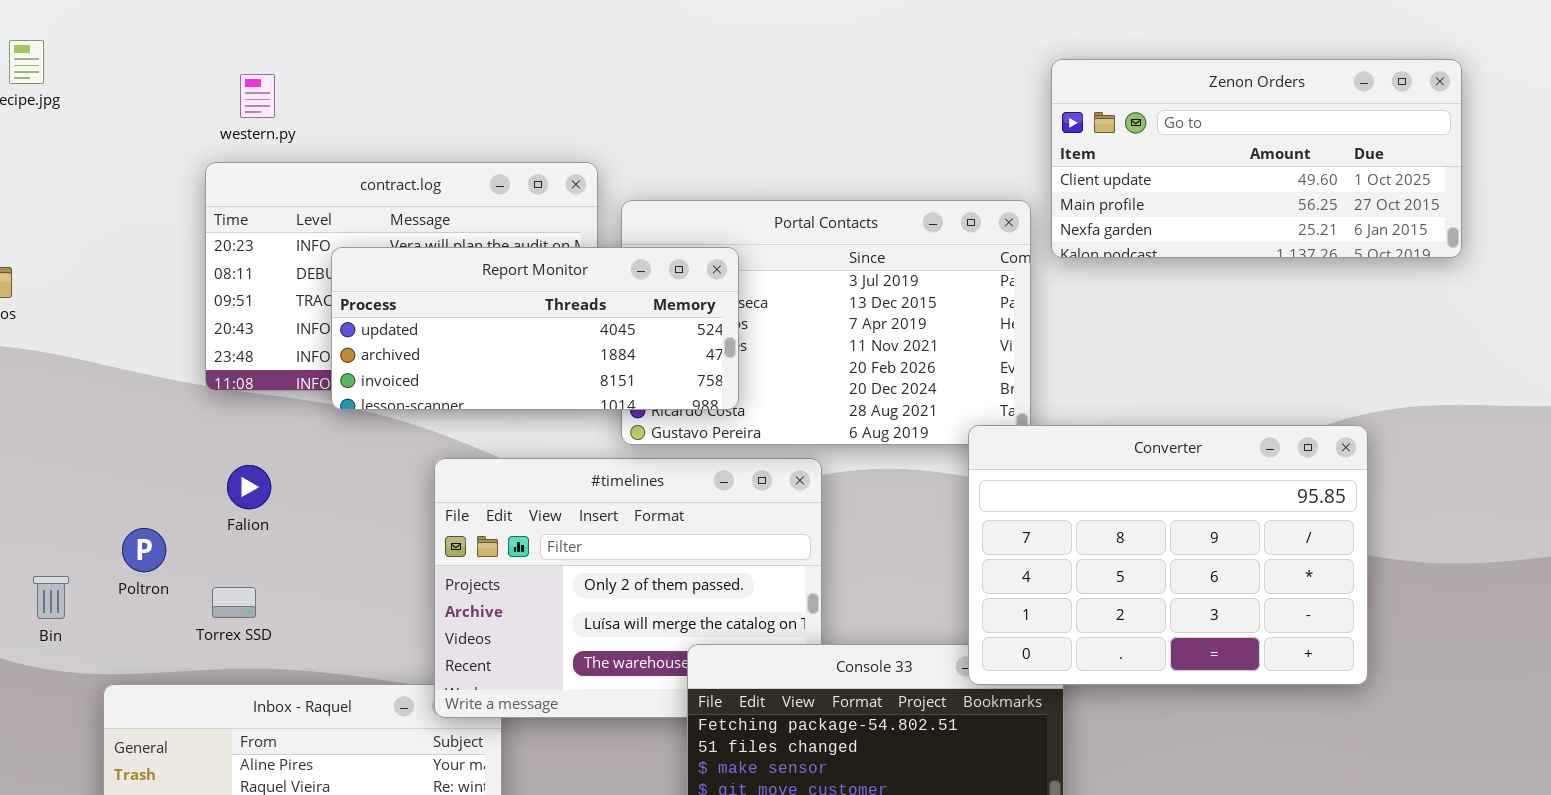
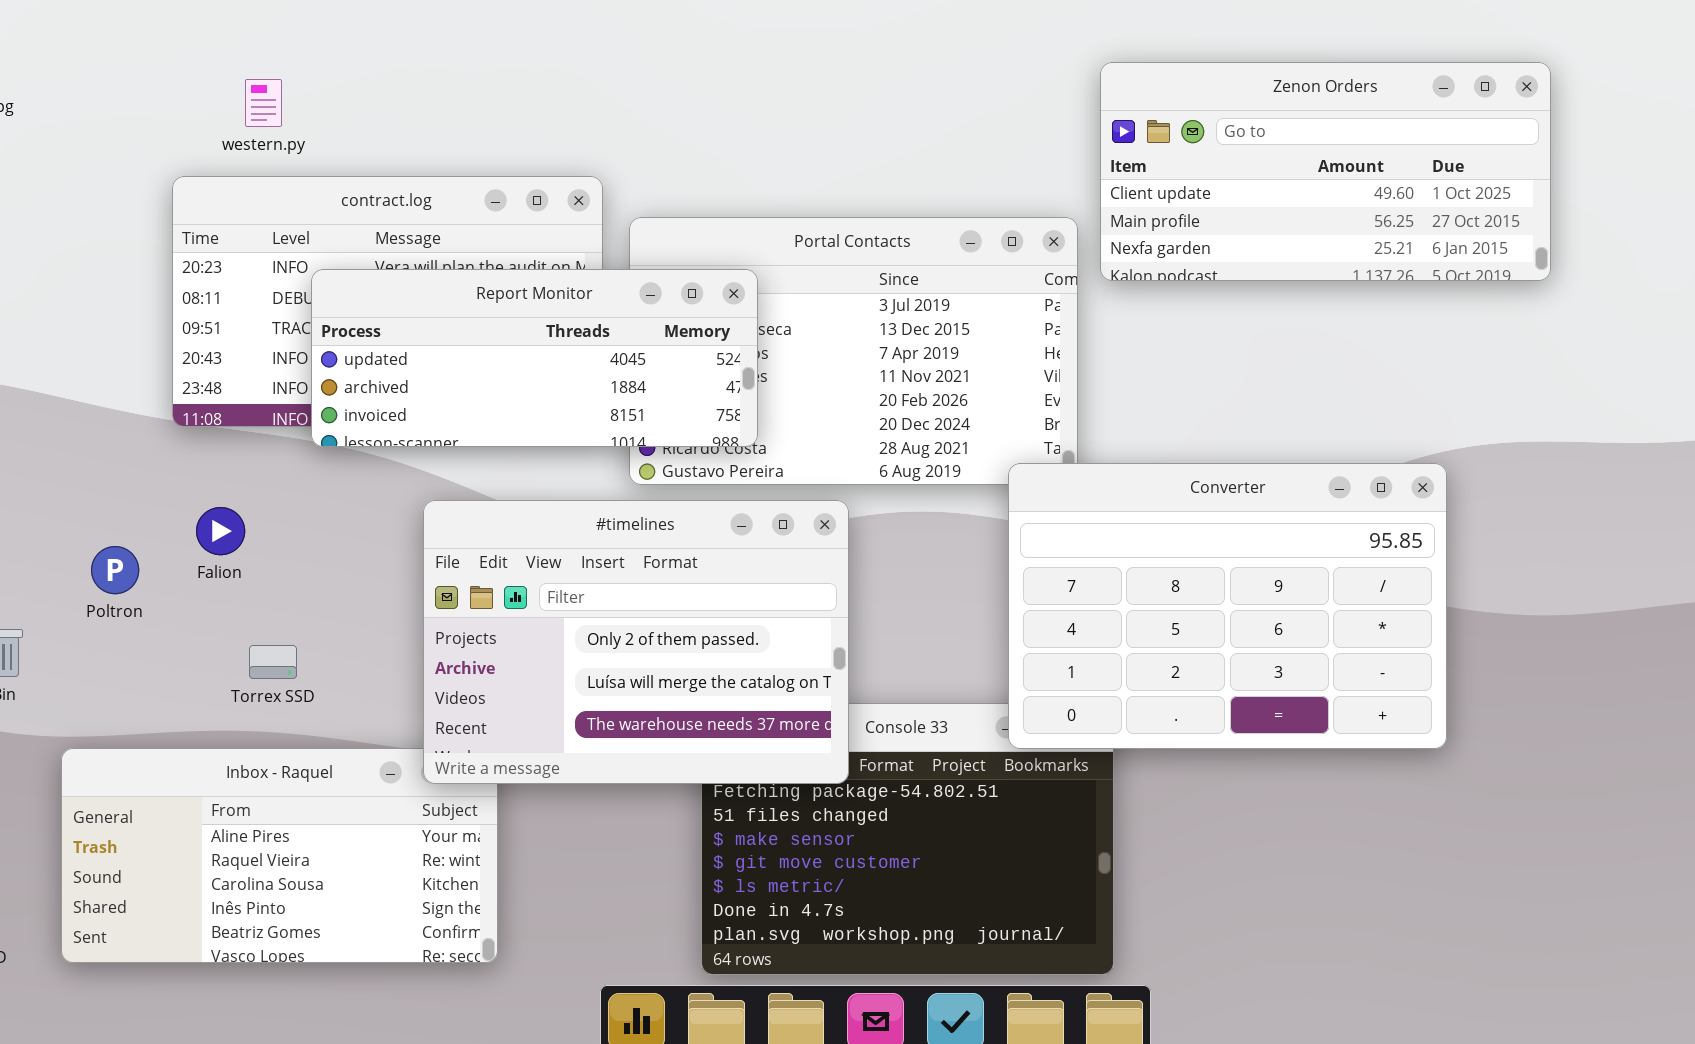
western.py: [240,74,275,118] -> [245,79,282,127], moved
#timelines: [434,458,822,718] -> [423,500,849,784], raised
Poltron: [122,528,166,572] -> [91,546,139,594], moved
Torrex SSD: [212,587,256,618] -> [249,645,297,679], moved

